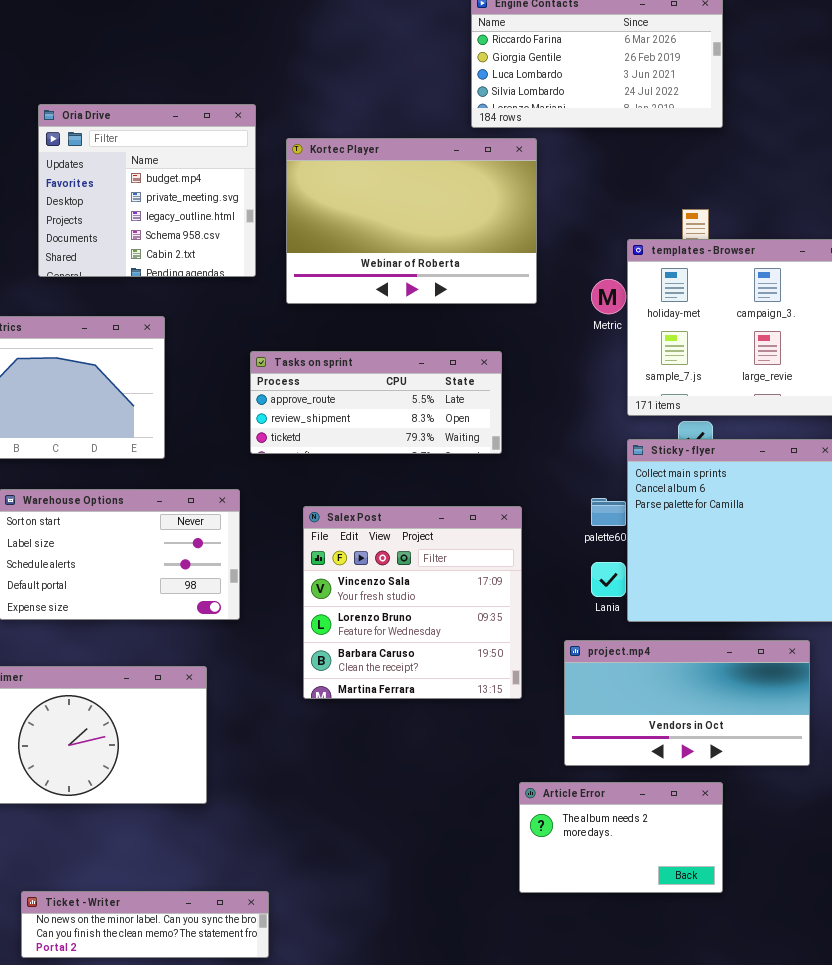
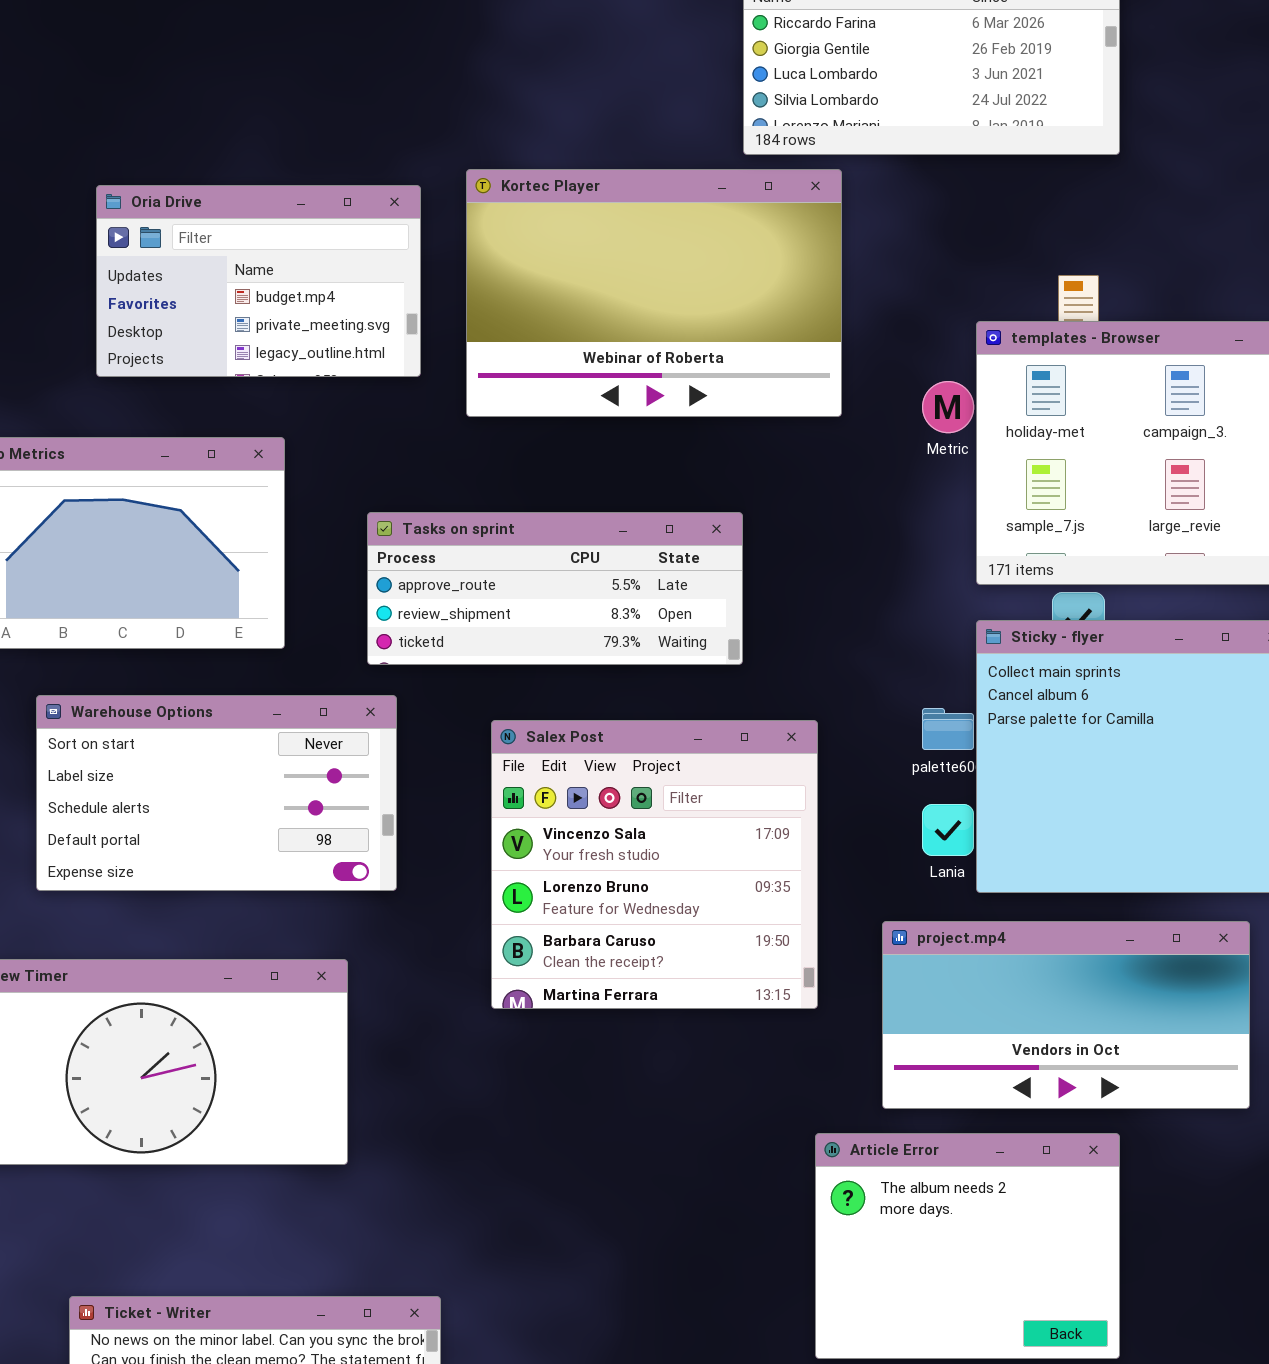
Oria Drive: [38,104,256,277] -> [96,185,421,377], resized
Tasks on sprint: [250,351,502,454] -> [367,512,743,665], moved
Article Error: [519,782,723,893] -> [815,1133,1120,1359], resized

